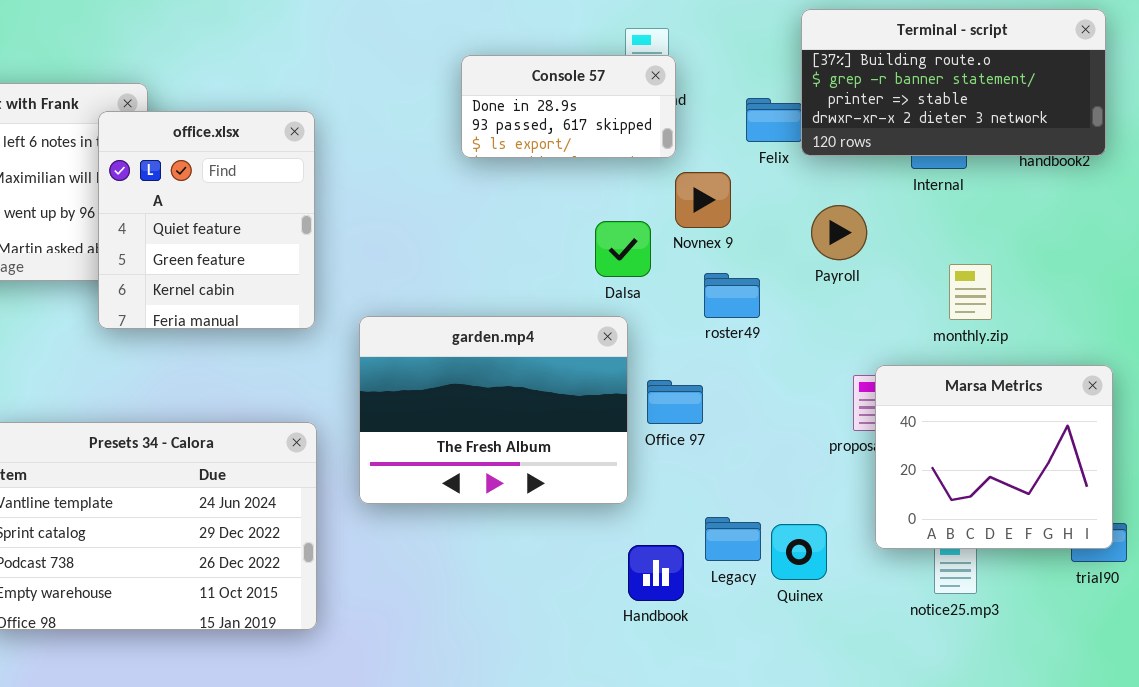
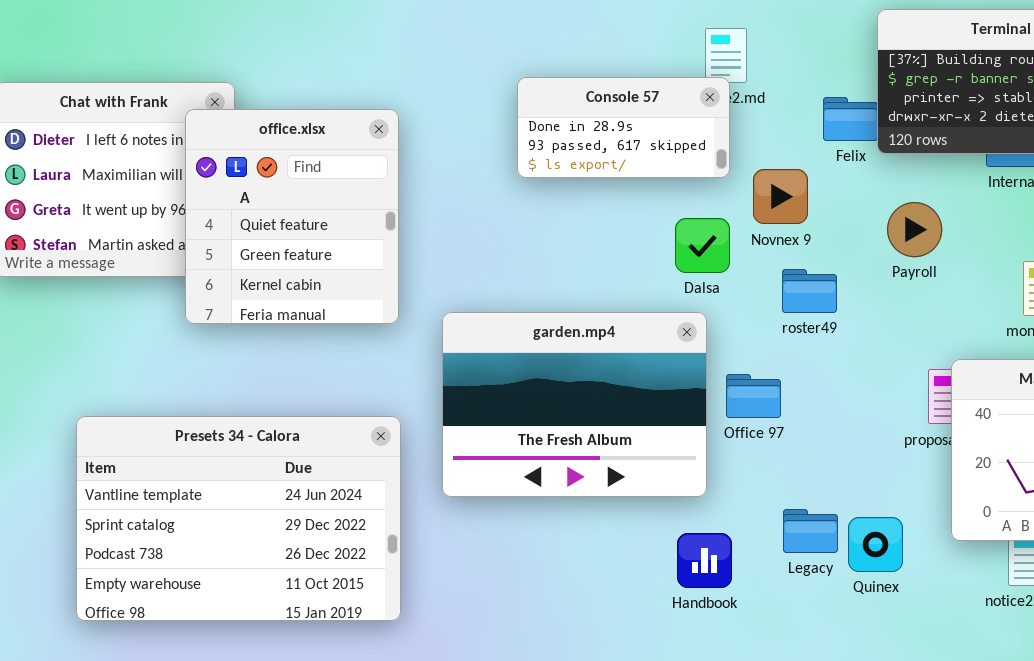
Console 57: [461,55,676,158] -> [517,77,730,178], moved
Handbook: [628,545,684,601] -> [677,533,732,588], moved

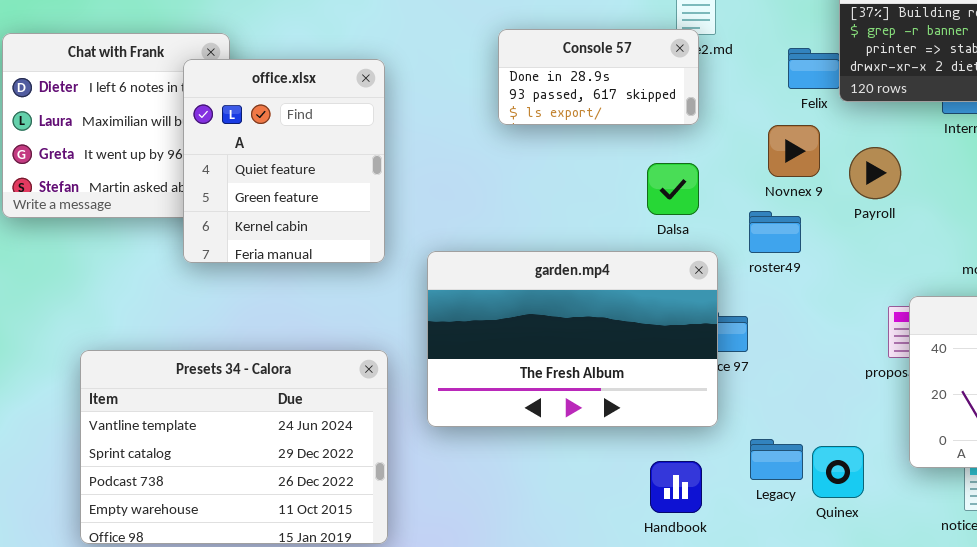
Novnex 9: [753,169,808,224] -> [768,125,820,177], moved
garden.mp4: [442,312,707,497] -> [427,251,718,427], resized

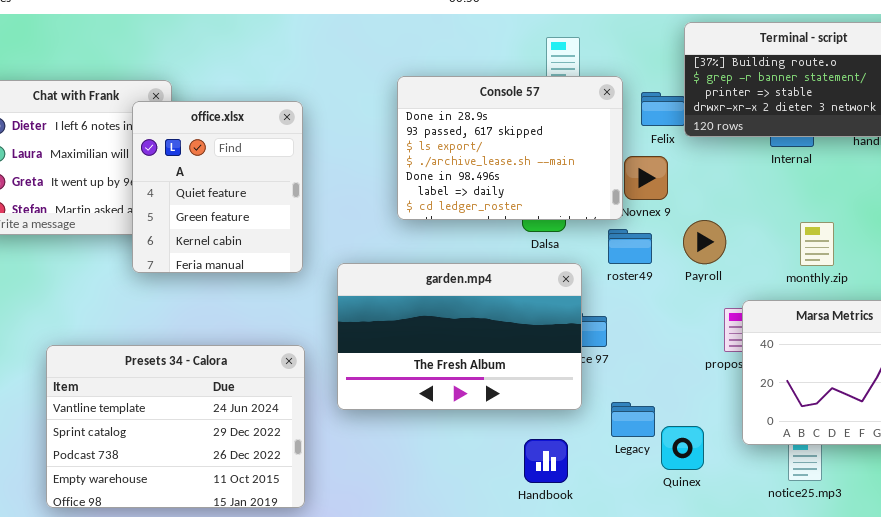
Console 57: [498,29,699,125] -> [397,76,623,220], resized
Payroll: [849,147,901,199] -> [683,220,726,264], moved
Legacy: [750,439,803,480] -> [611,402,655,437], moved

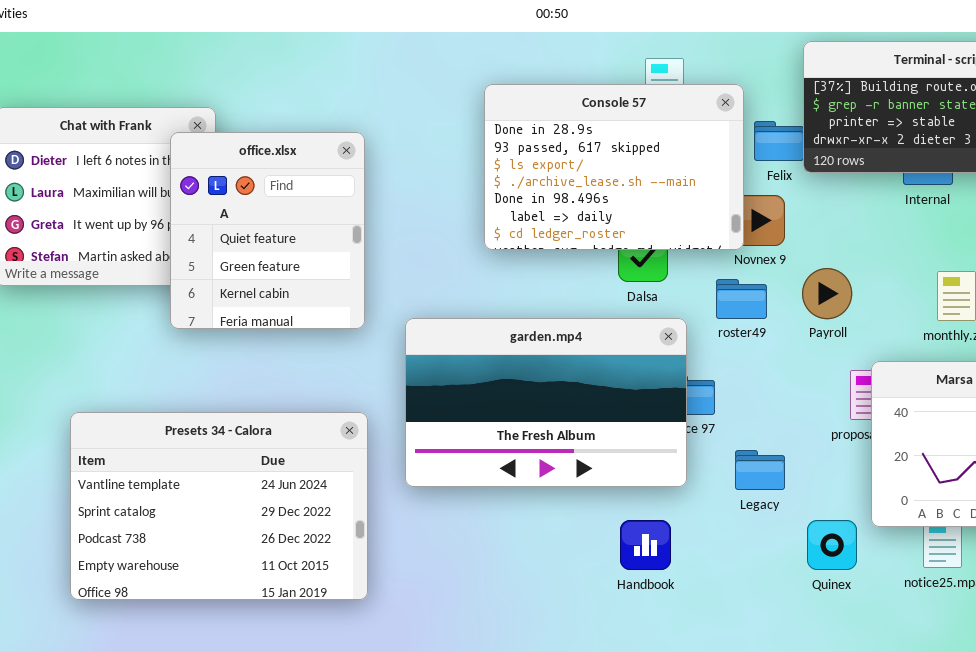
Console 57: [397,76,623,220] -> [484,84,744,250], moved
Legacy: [611,402,655,437] -> [735,450,785,490], moved
Quinex: [661,426,704,470] -> [807,520,857,570], moved

